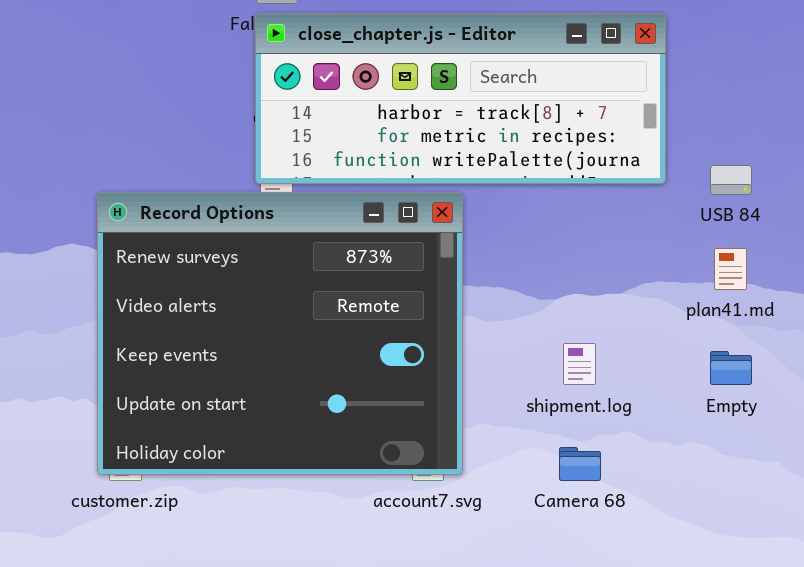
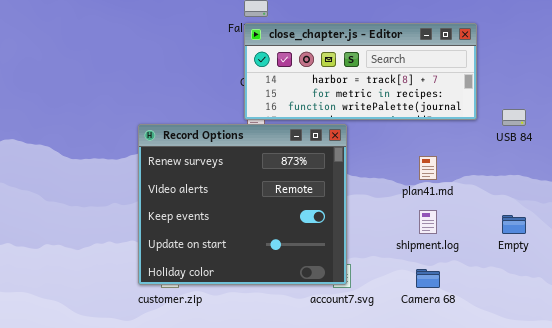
Record Options: [97,192,463,475] -> [138,124,347,285], moved
plan41.md: [714,248,747,290] -> [419,156,437,180], moved

